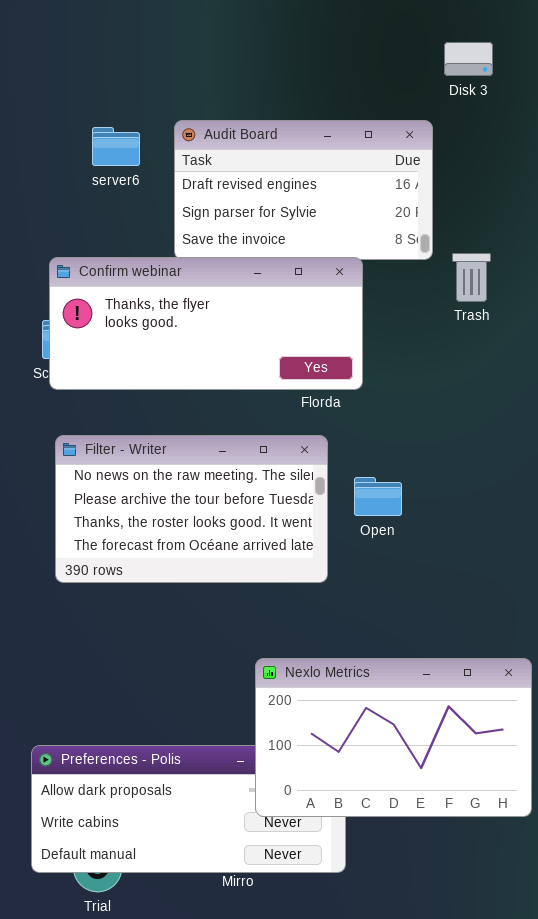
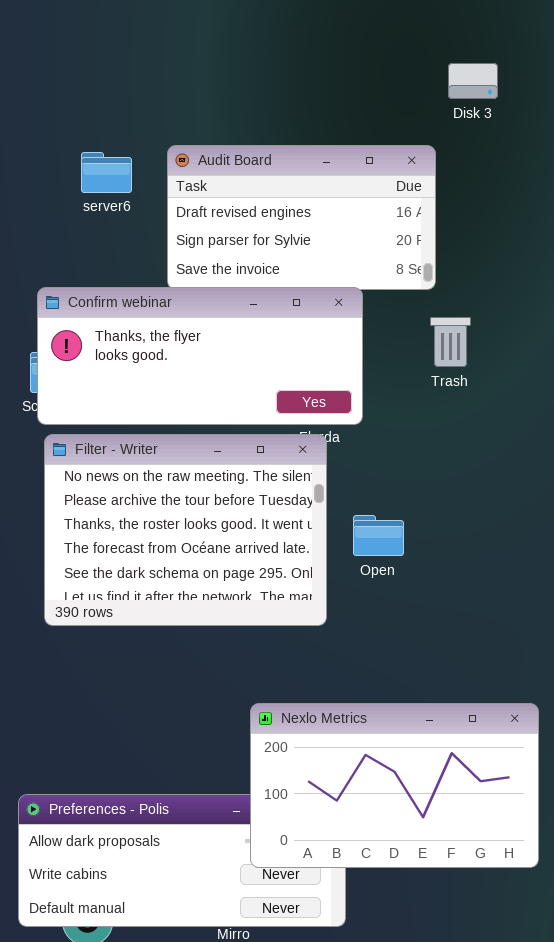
Trash: [452,253,491,302] -> [430,317,471,367], moved
Filter - Writer: [55,435,328,583] -> [44,434,327,626], resized

